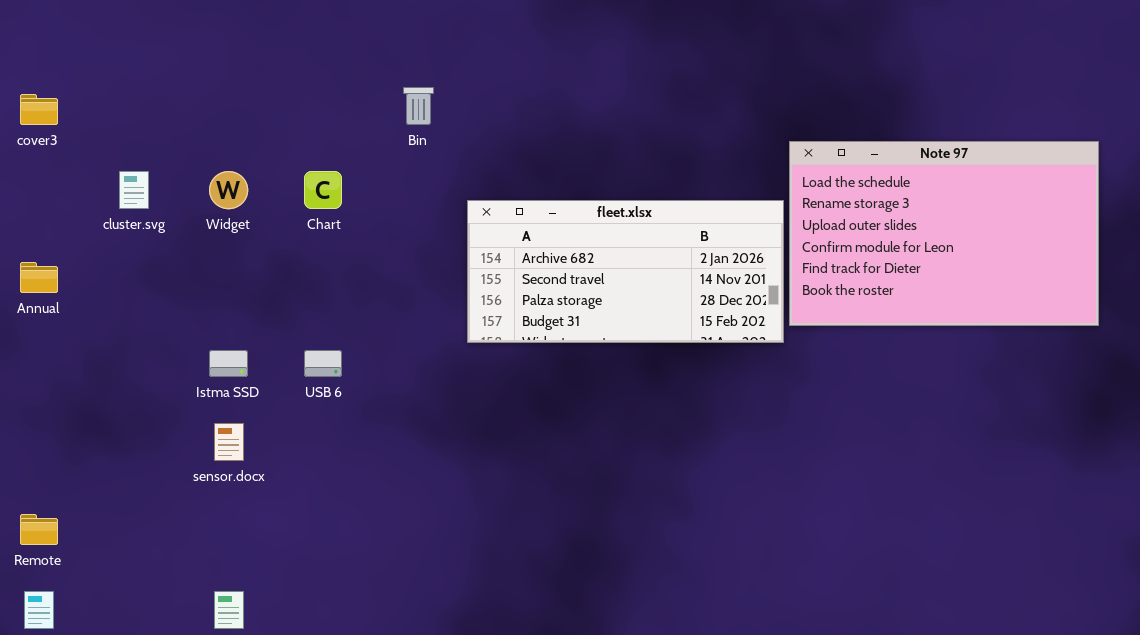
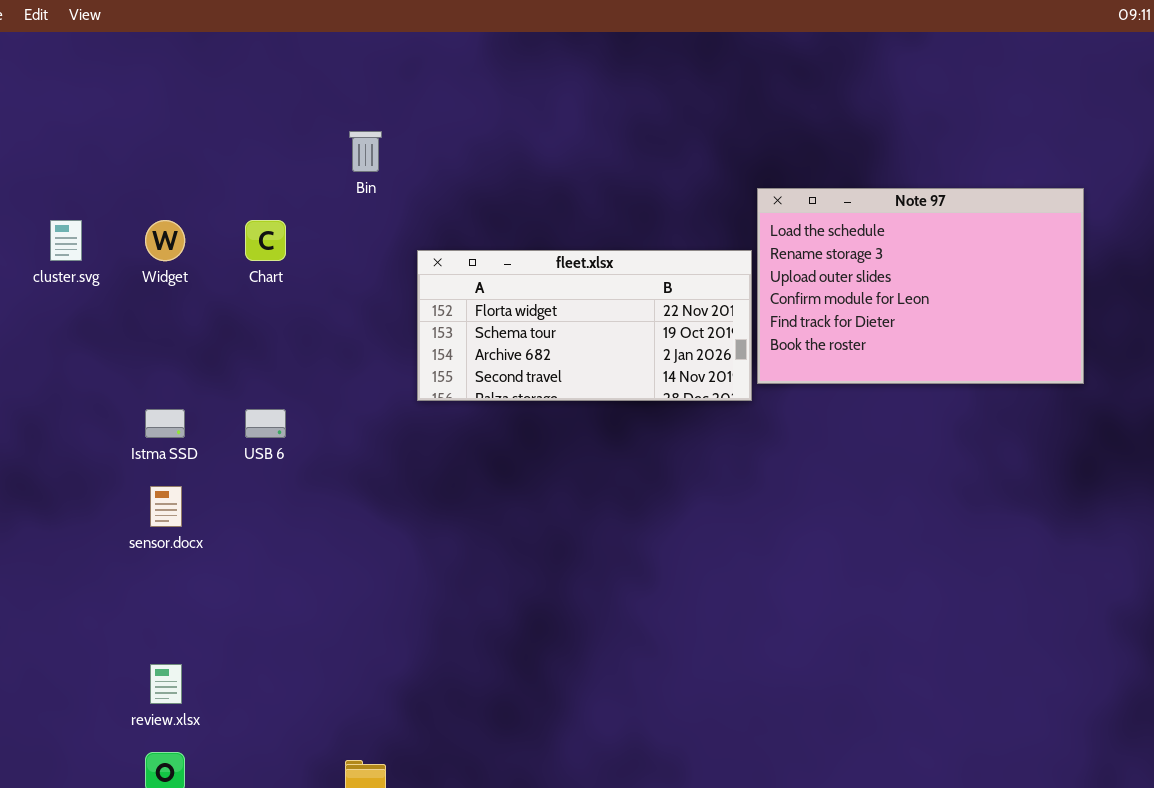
fleet.xlsx: [467,200,784,343] -> [417,250,752,401], scrolled up 2 rows

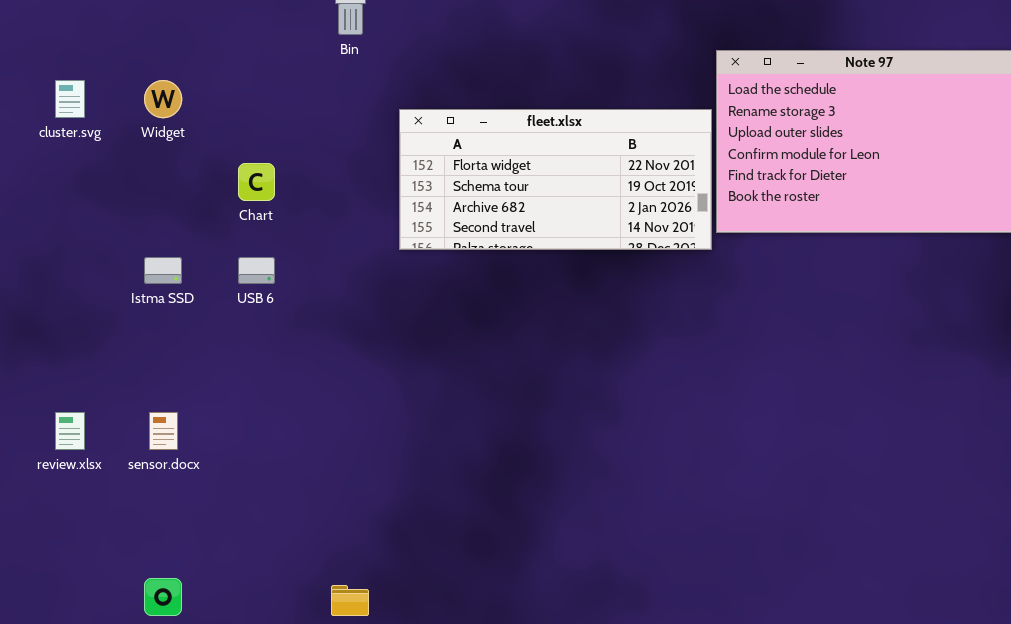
Chart: [245,220,286,261] -> [238,163,275,201], moved
sensor.docx: [150,486,182,527] -> [149,412,178,450], moved
review.xlsx: [150,664,182,704] -> [55,412,85,450], moved

